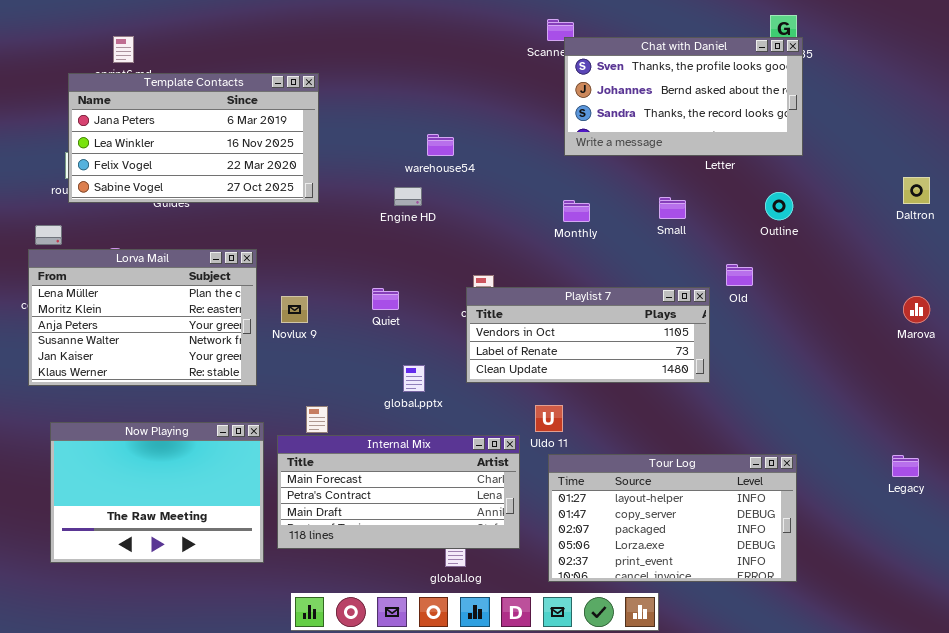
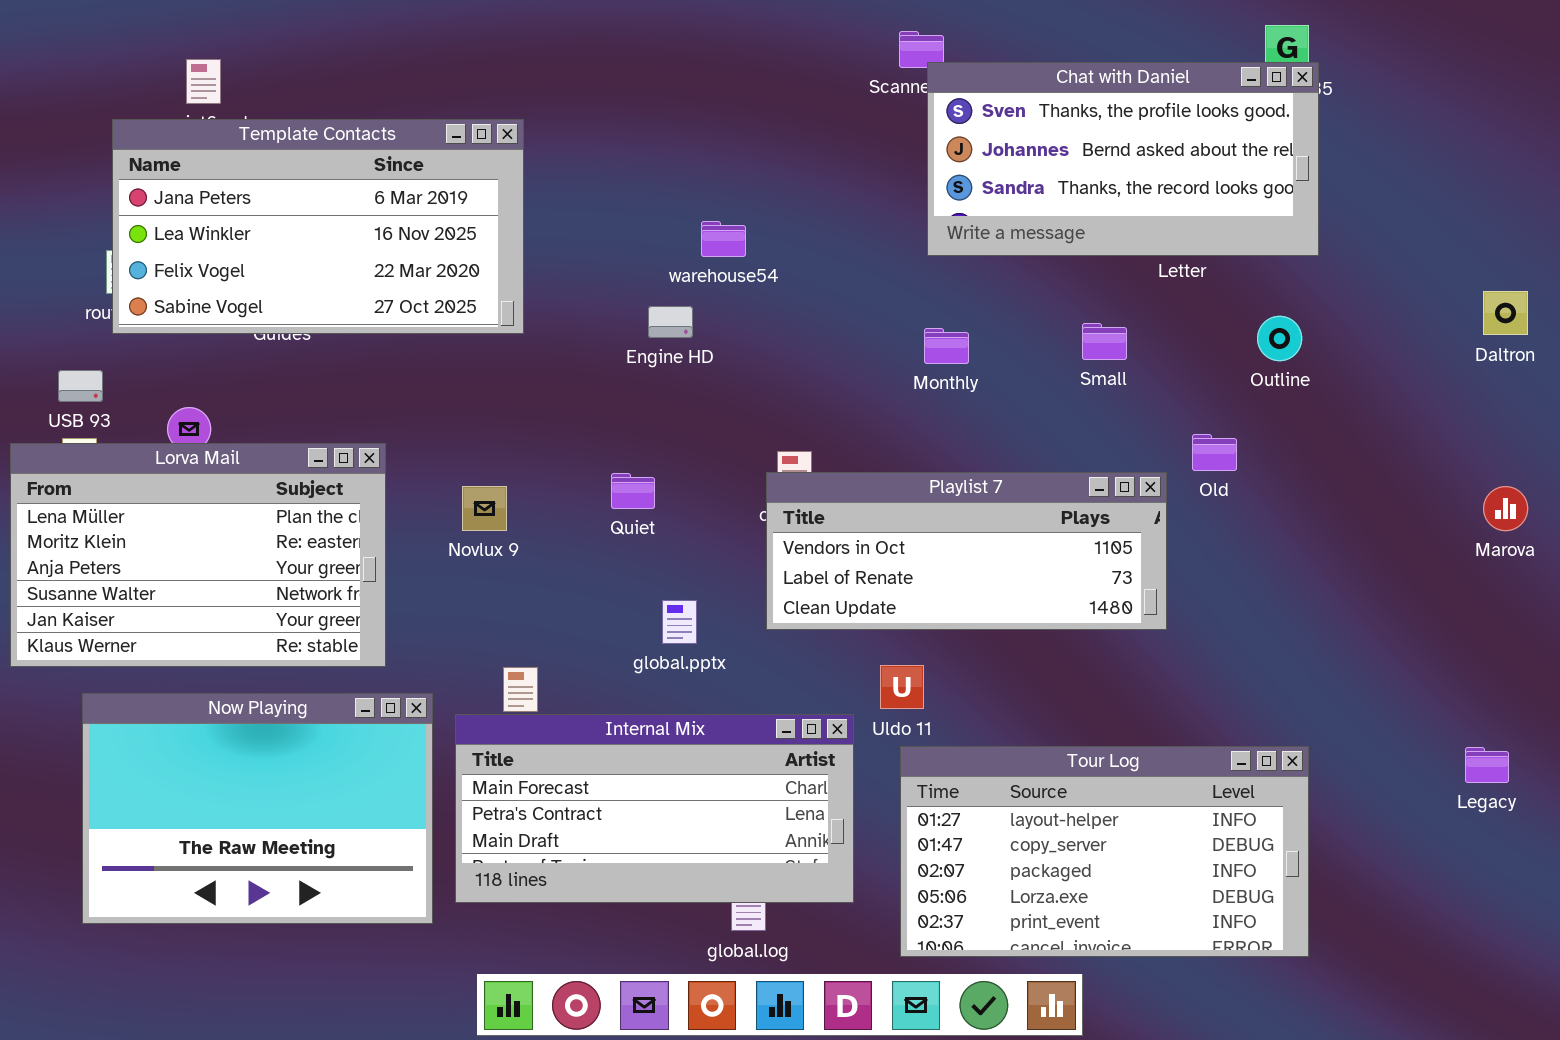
Lorva Mail: [28,249,257,386] -> [10,443,386,667], moved

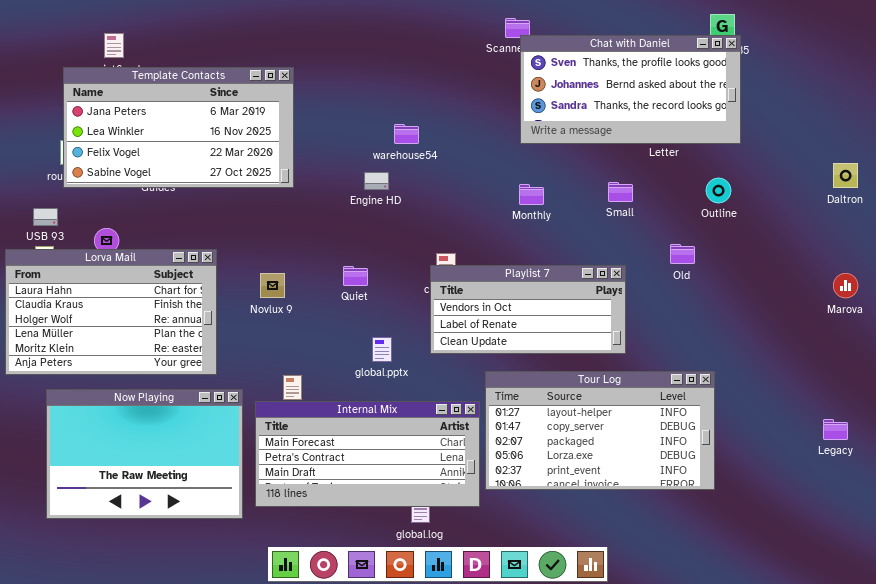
Lorva Mail: [10,443,386,667] -> [5,249,217,375], scrolled up 3 rows
Playlist 7: [766,472,1167,630] -> [430,265,626,354], resized
Tour Log: [900,746,1309,957] -> [485,371,715,490], moved

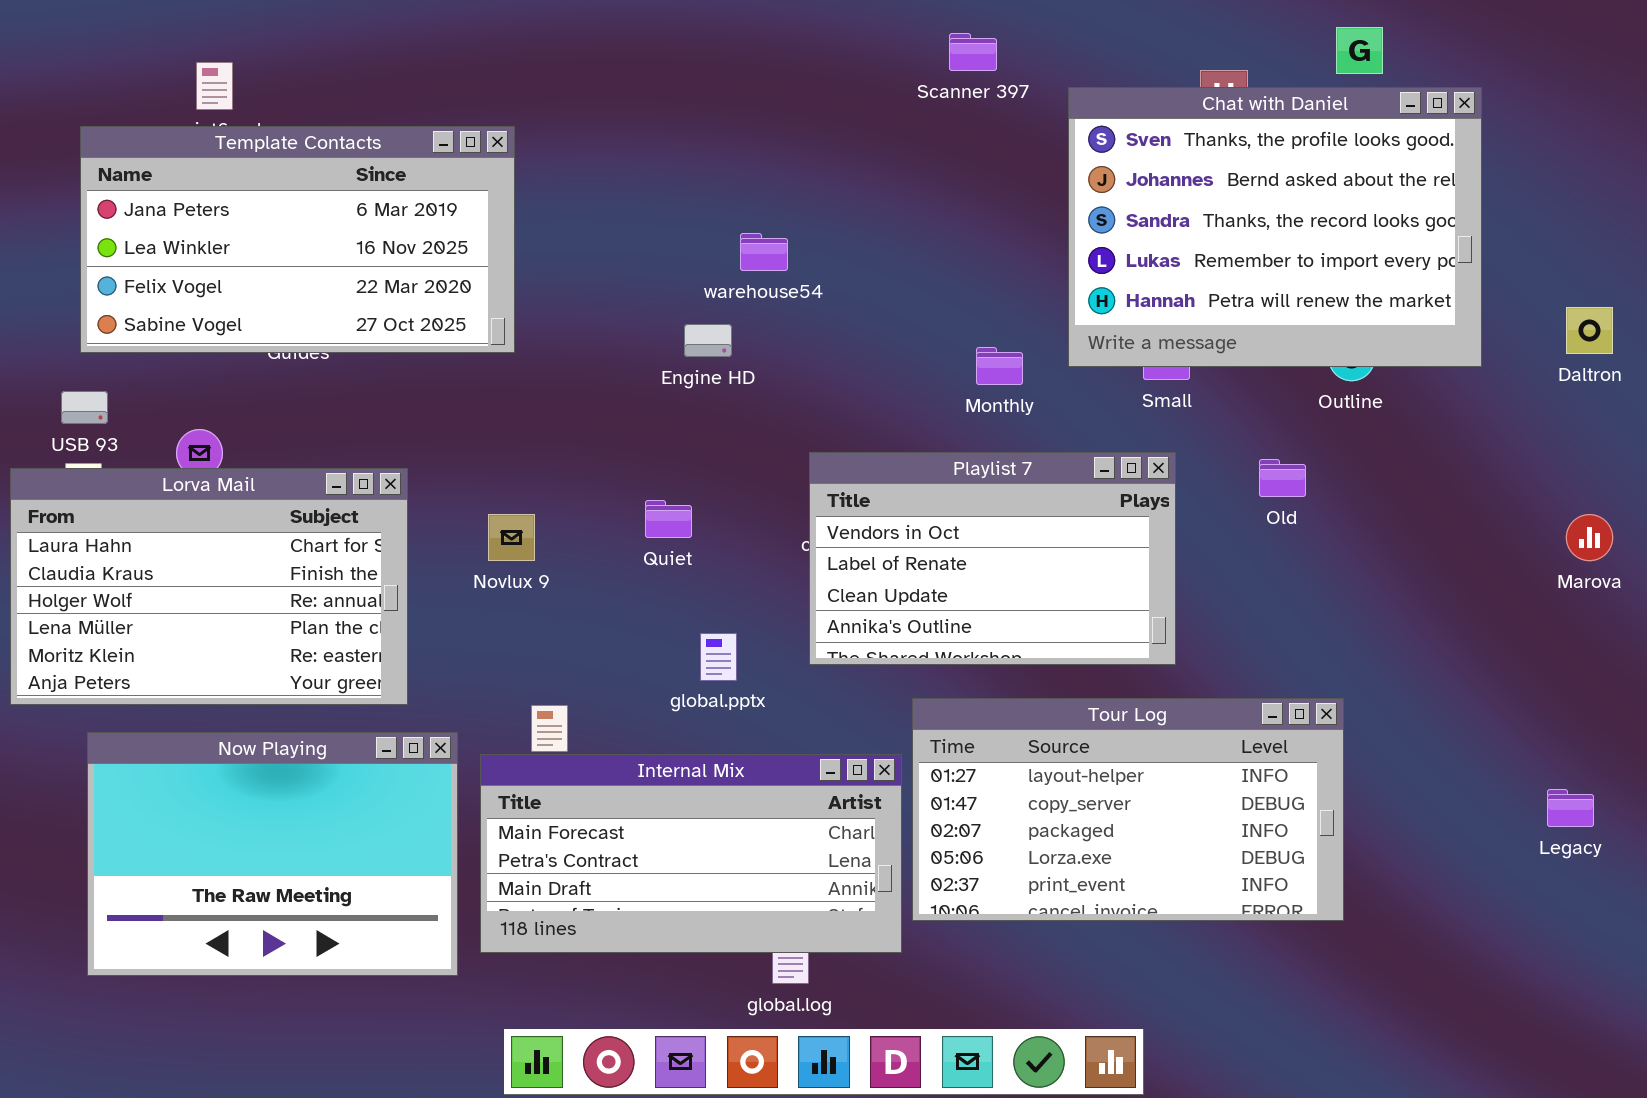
Chat with Daniel: [520,35,741,144] -> [1068,87,1482,367], moved, resized
Template Contacts: [63,67,294,188] -> [80,126,515,353], moved
Playlist 7: [430,265,626,354] -> [809,452,1176,665], resized

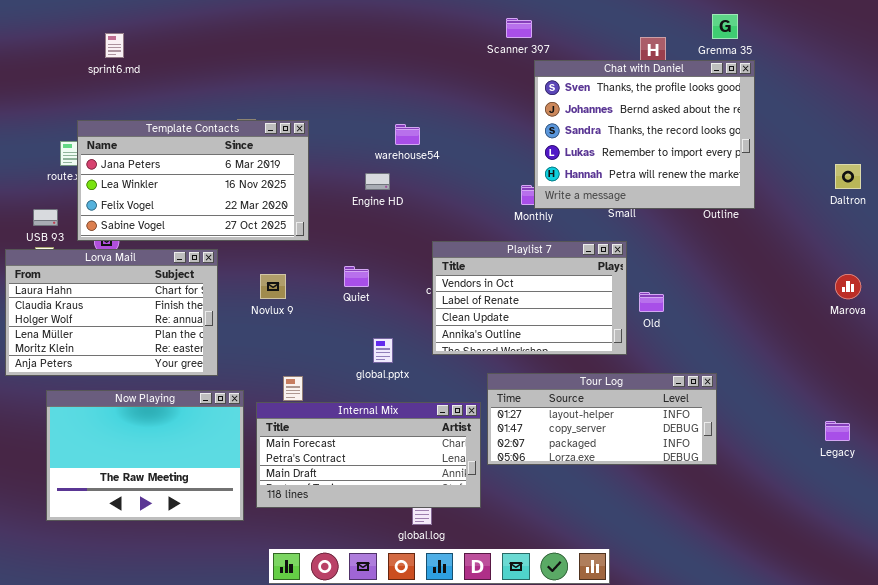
Chat with Daniel: [1068,87,1482,367] -> [534,60,755,209], moved
Template Contacts: [80,126,515,353] -> [77,120,309,241], moved
Old: [1259,459,1306,497] -> [639,292,664,312], moved
Tour Log: [912,698,1344,921] -> [487,373,717,465], resized

